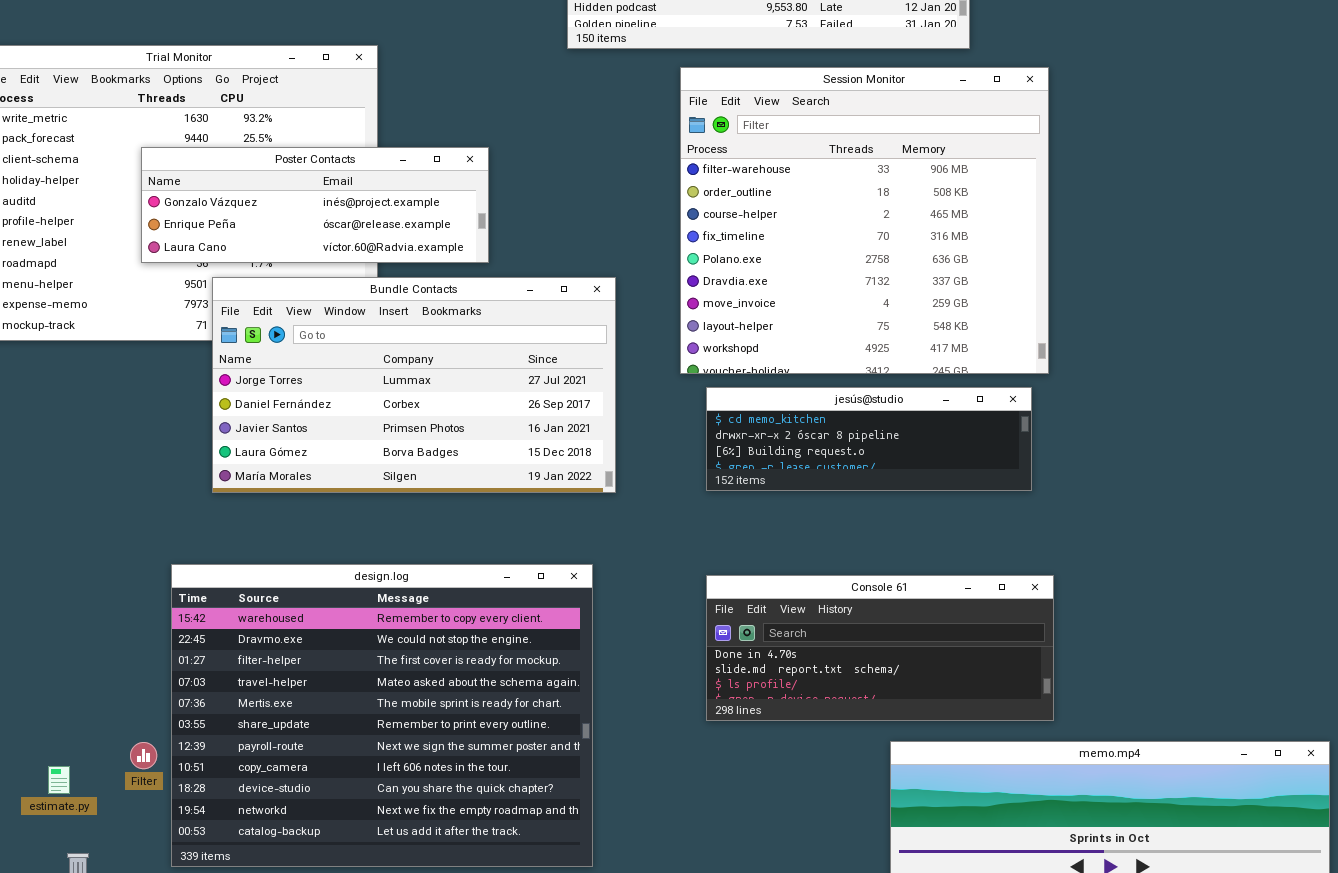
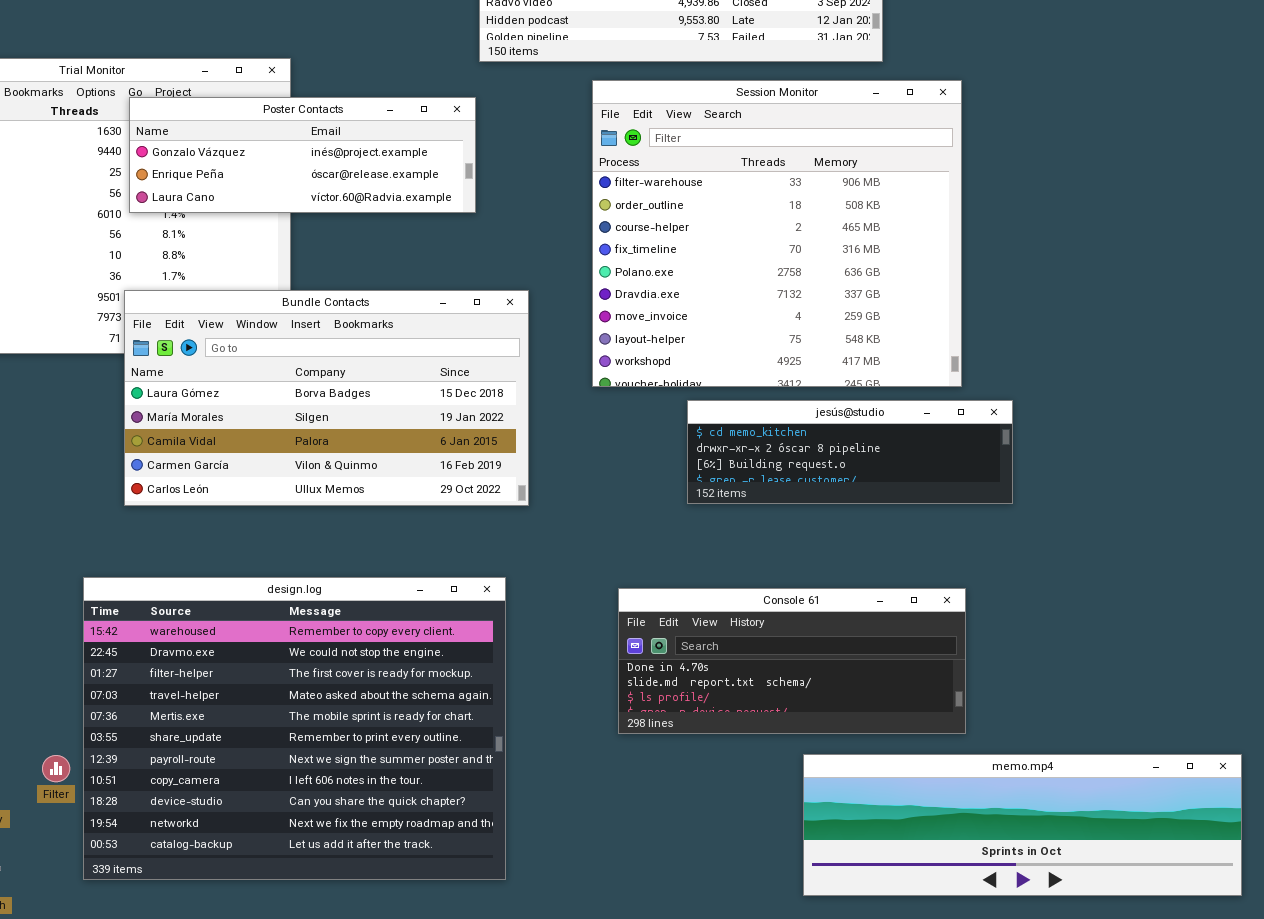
Poster Contacts: [141,147,489,263] -> [129,97,476,213], moved
Bundle Contacts: [212,277,616,493] -> [124,290,529,506], scrolled down 3 rows
jesús@studio: [706,387,1032,491] -> [687,400,1013,504], moved

